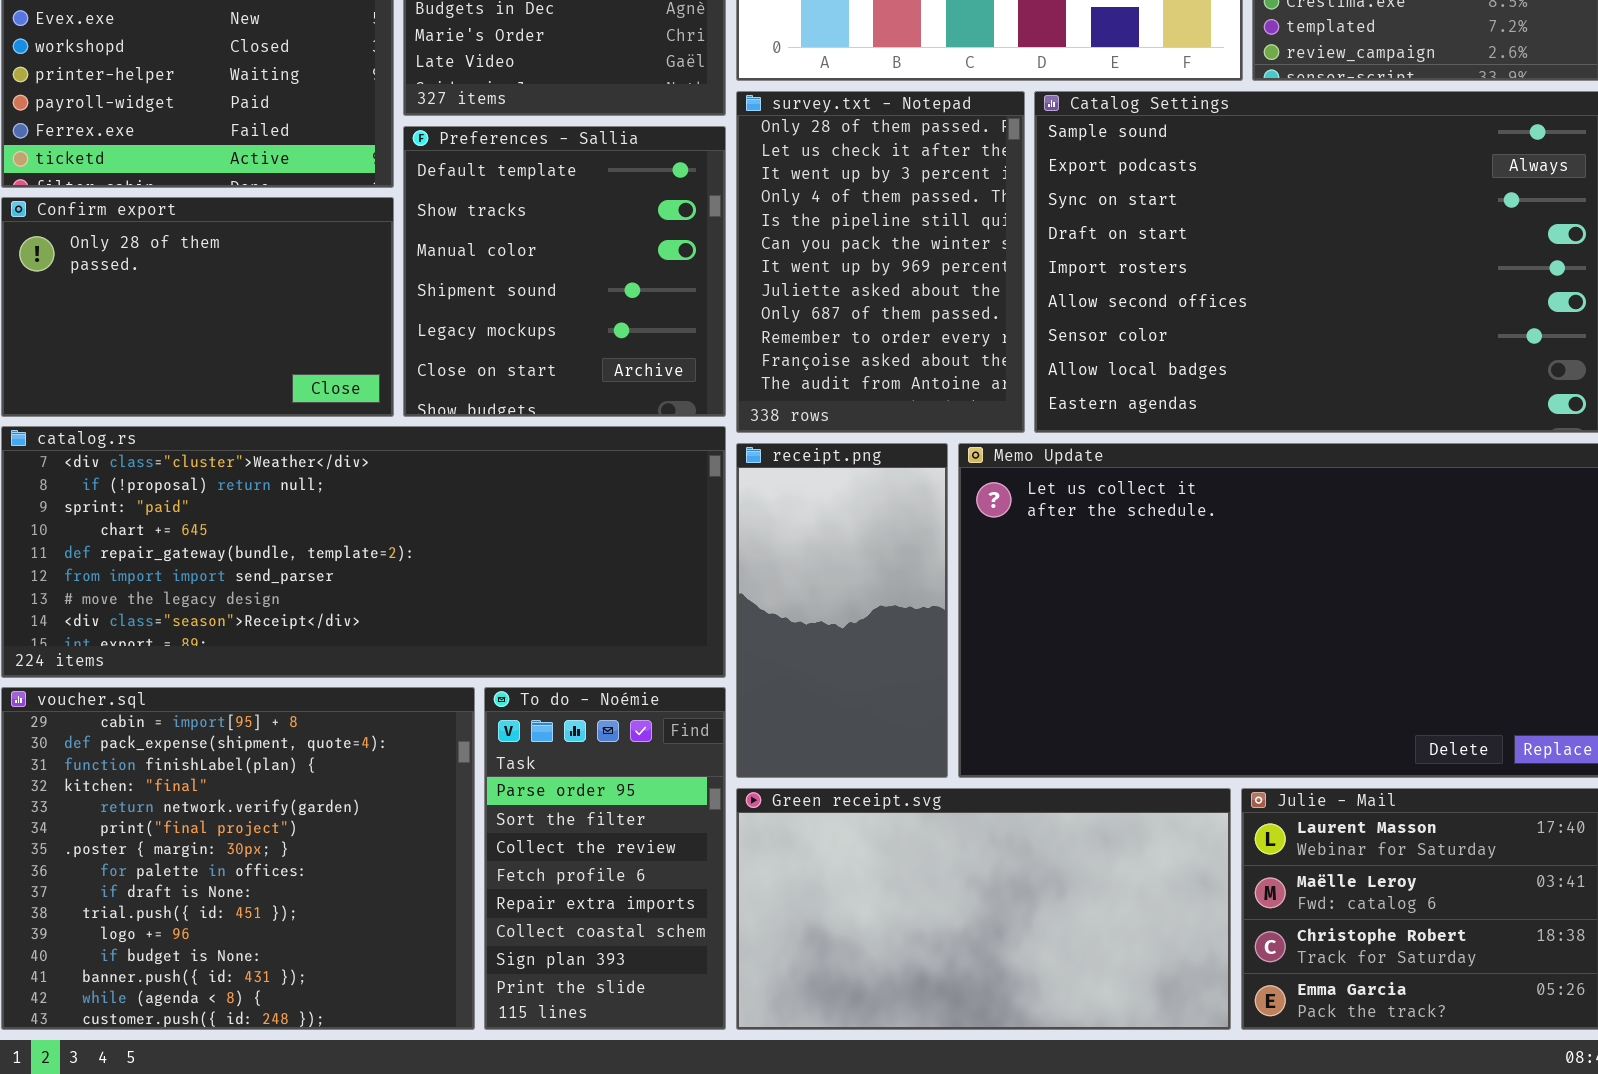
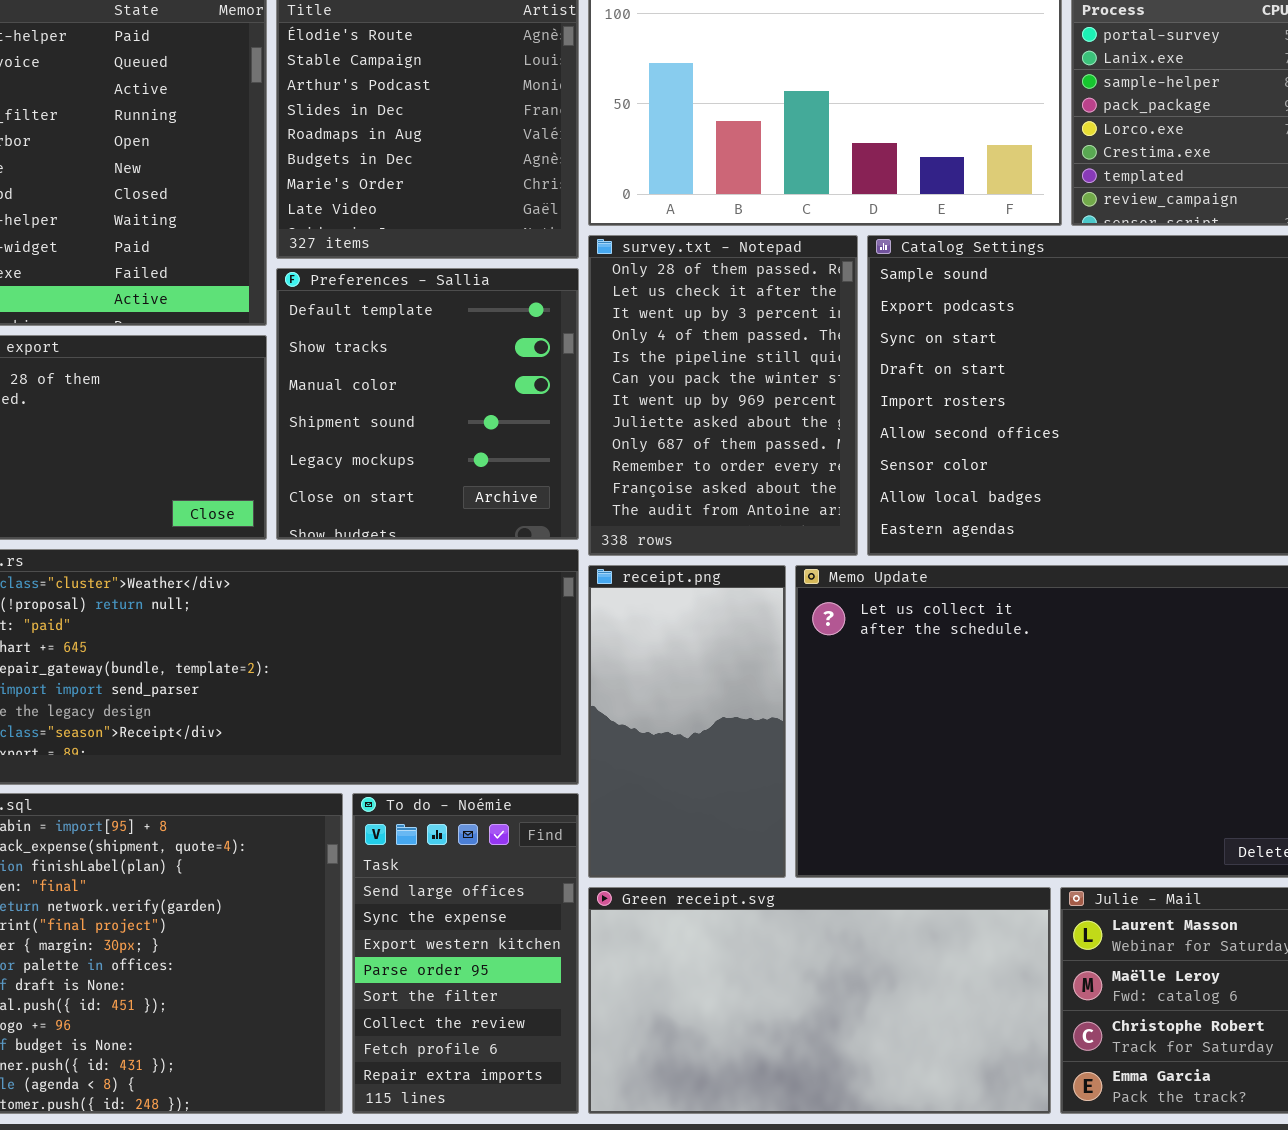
To do - Noémie: [484,687,726,1030] -> [352,793,579,1114], scrolled up 3 rows

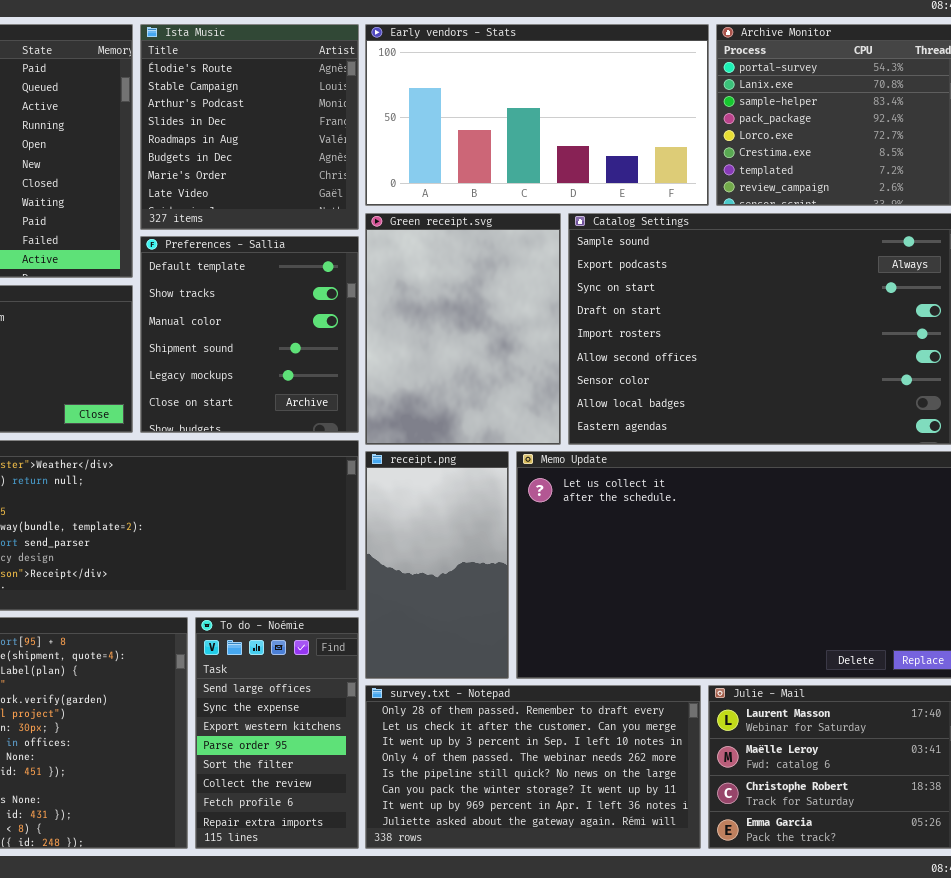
survey.txt - Notepad: [588,235,858,556] -> [365,685,701,849], moved, resized
Green receipt.svg: [588,887,1051,1114] -> [365,213,561,445], moved, resized

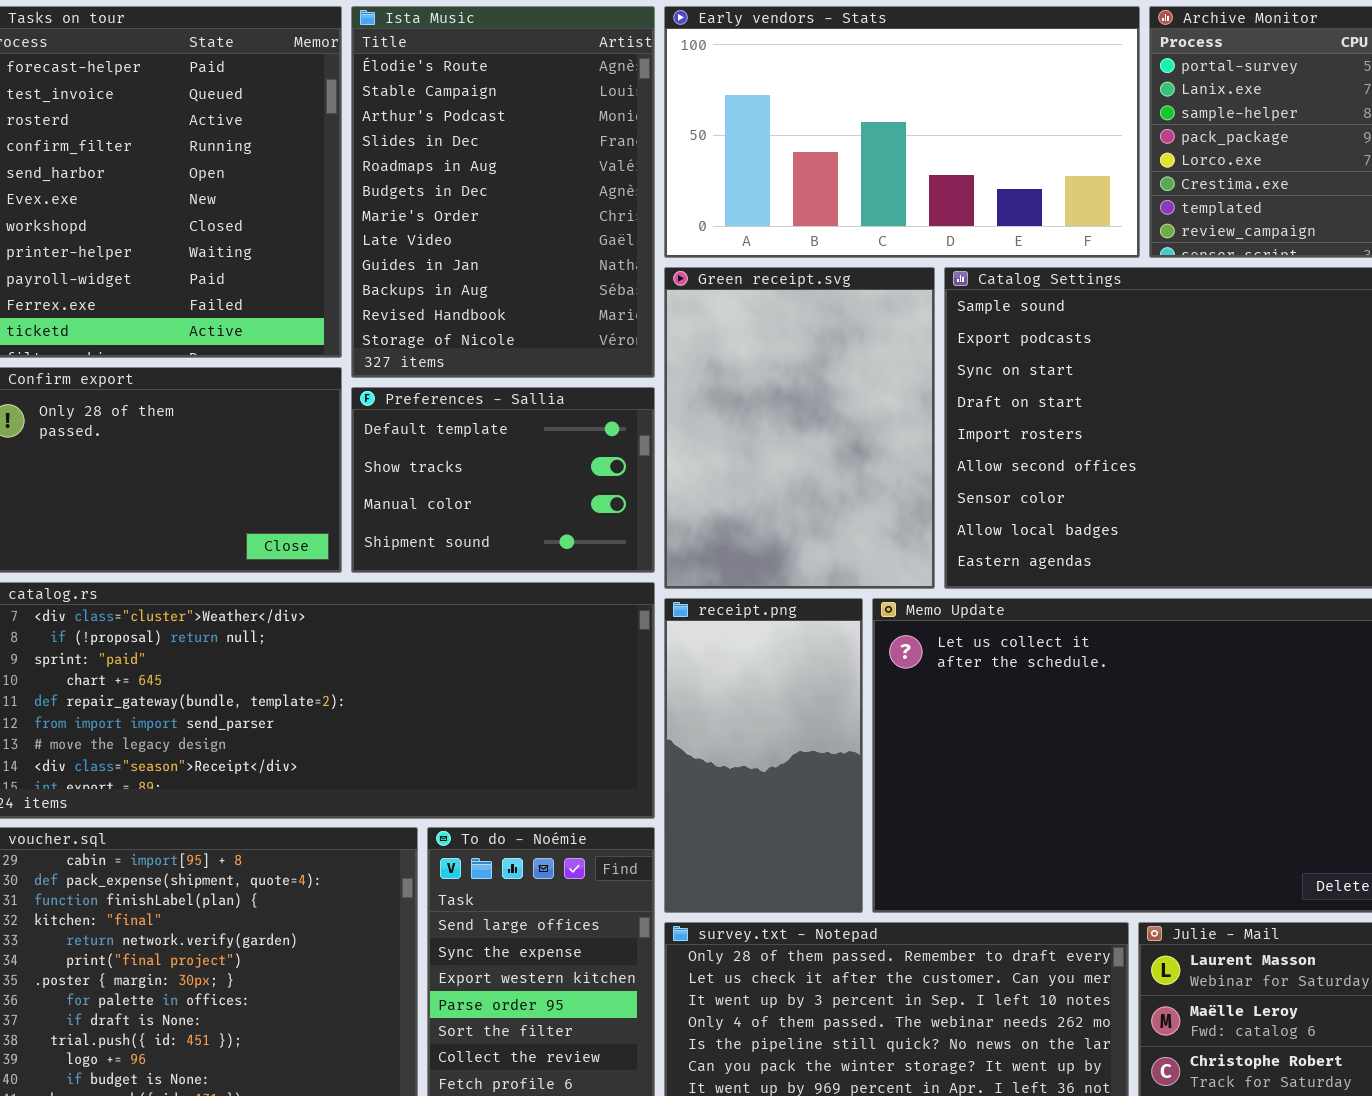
Ista Music: [140,24,359,230] -> [351,6,655,378], resized
Preferences - Sallia: [140,236,359,433] -> [351,387,655,573], resized

